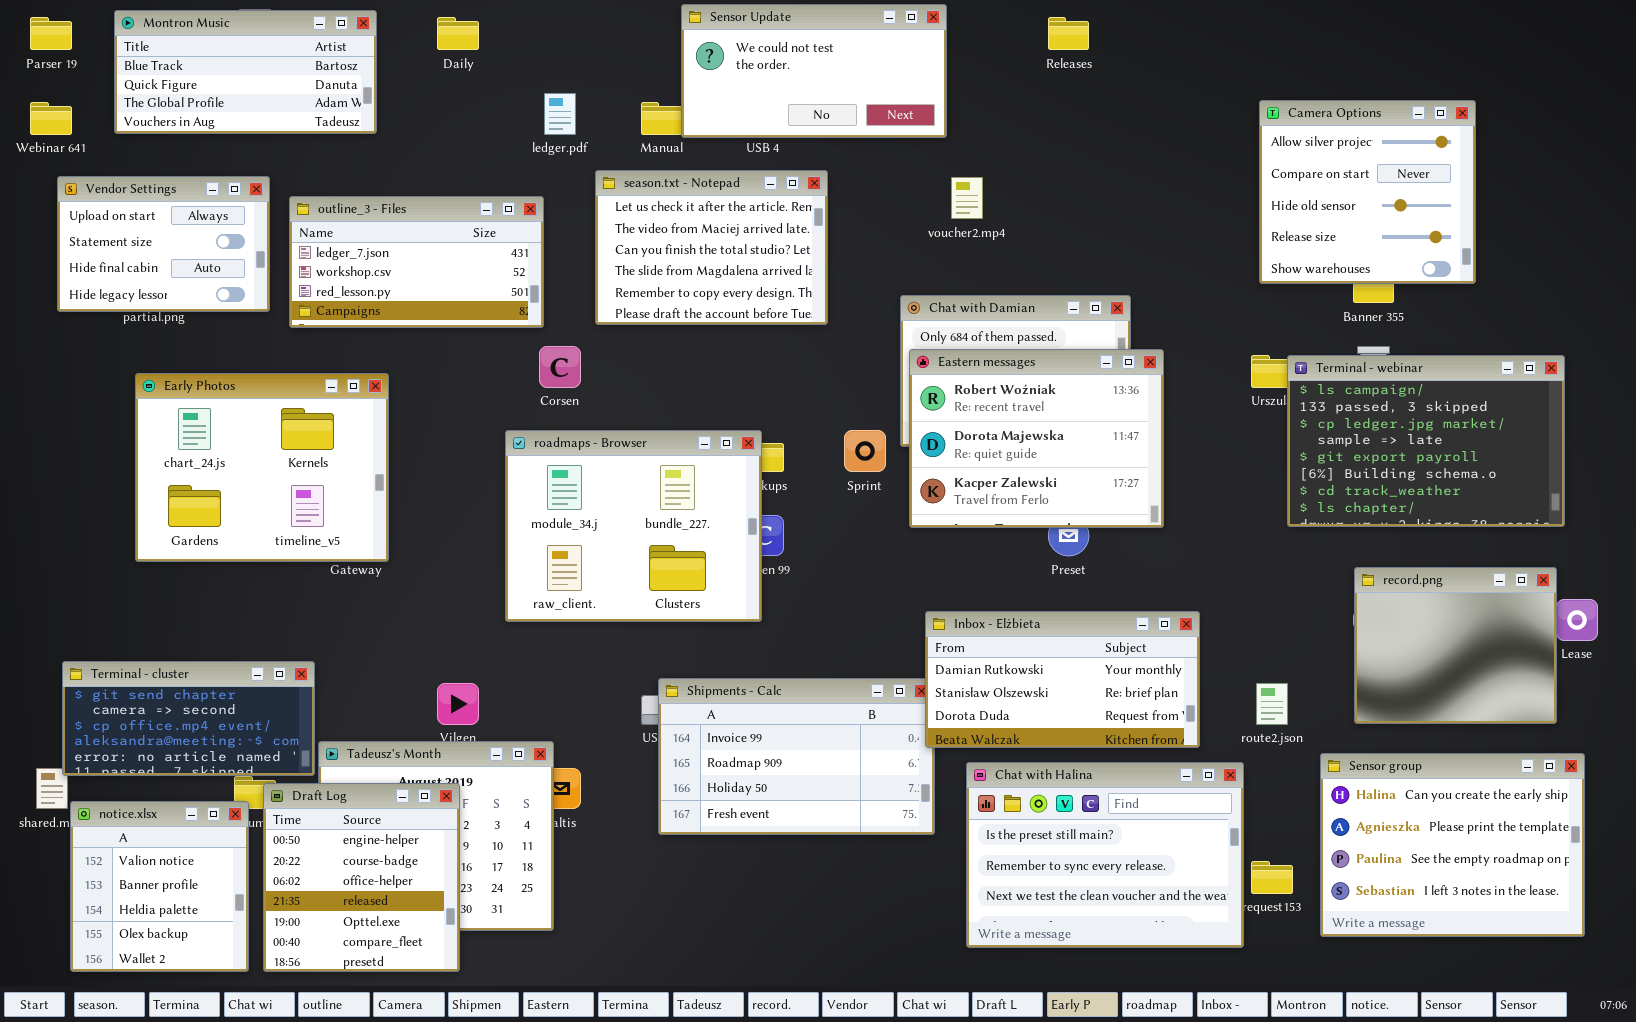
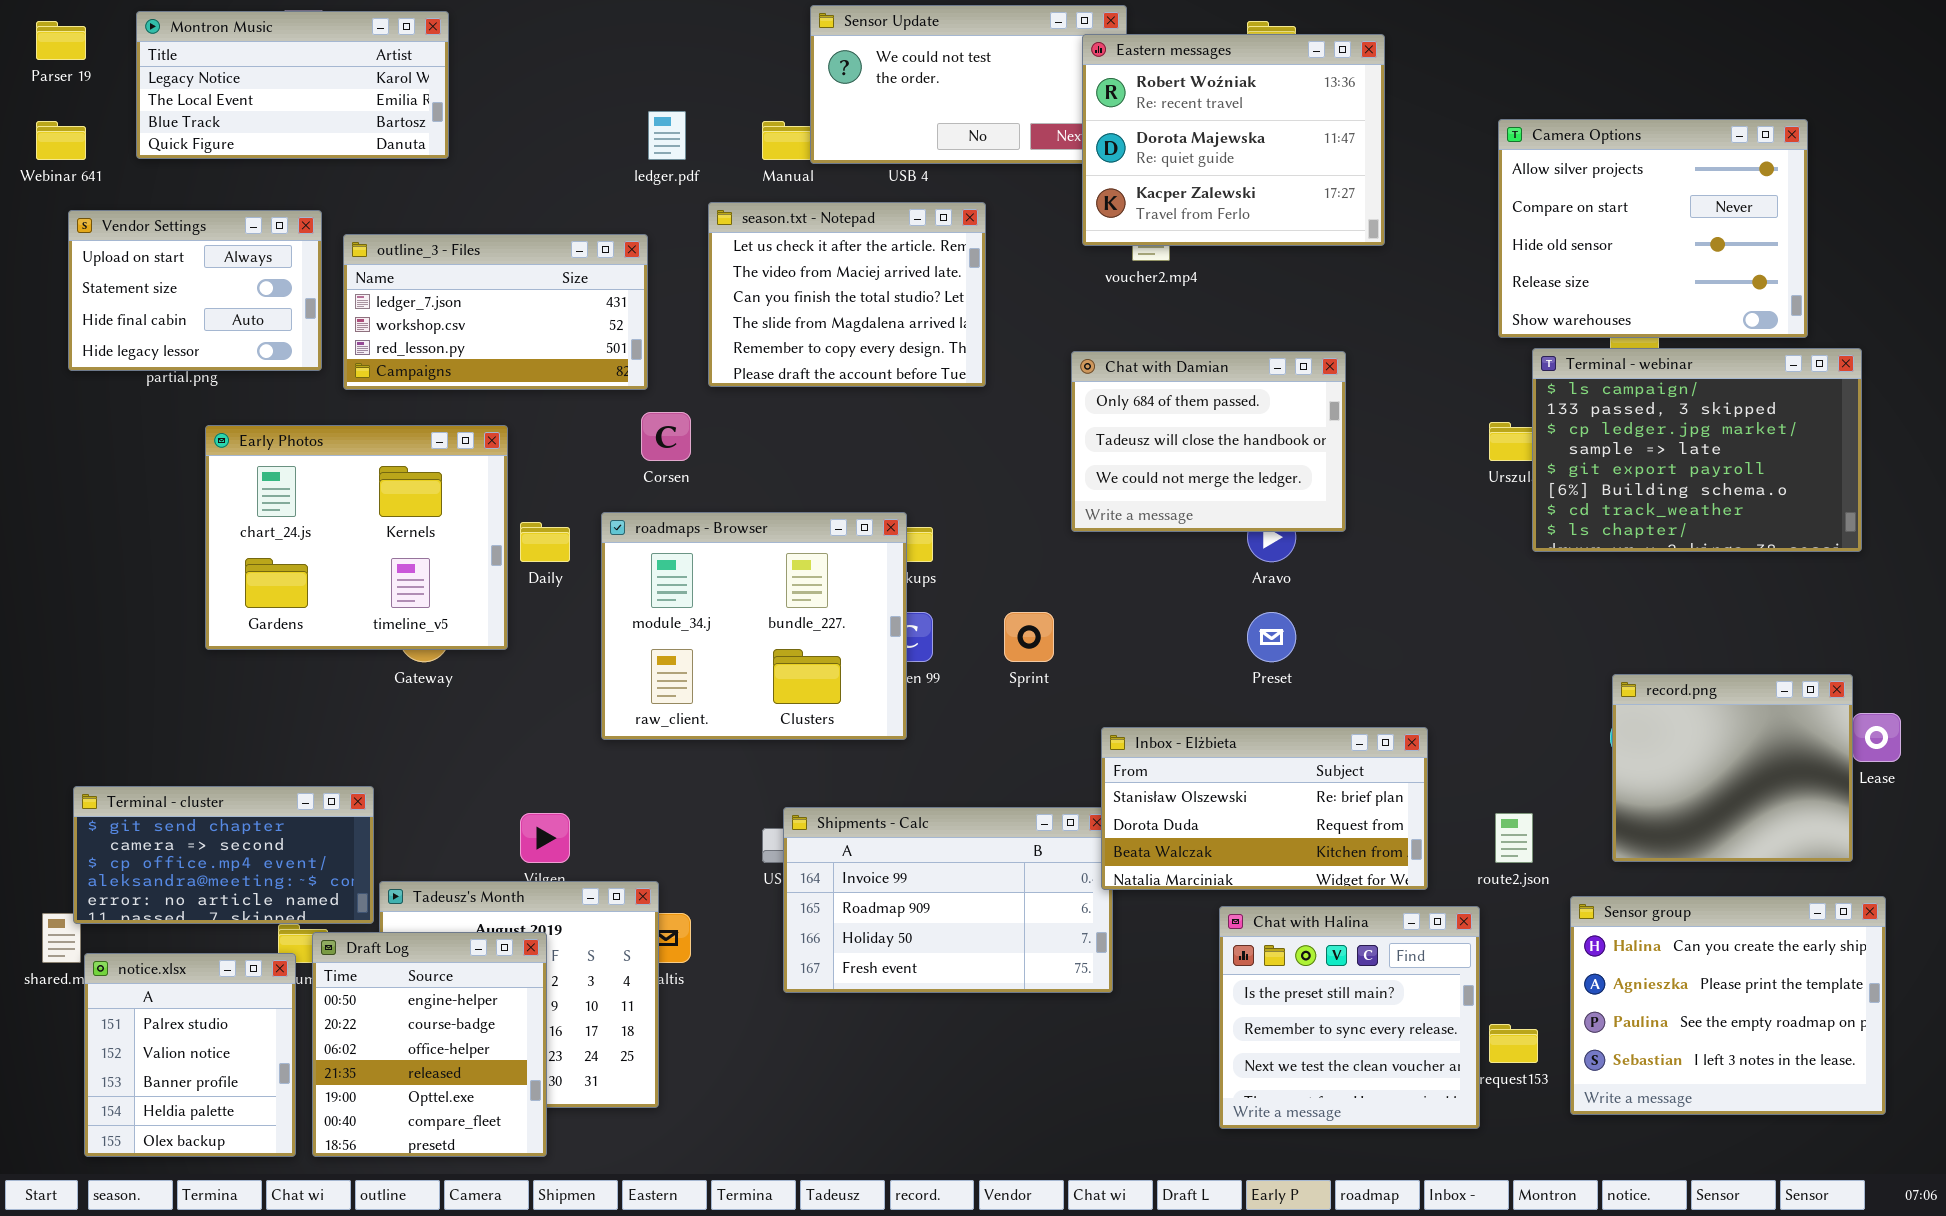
Montron Music: [114,10,377,134] -> [136,11,449,159], scrolled up 2 rows
Daily: [437,17,479,50] -> [520,522,570,562], moved
Camera Options: [1259,100,1476,284] -> [1498,119,1808,338], resized
Eastern messages: [909,349,1164,528] -> [1082,34,1385,246], moved
Terminal - webinar: [1287,355,1565,527] -> [1532,348,1862,552], moved
Early Photos: [135,373,389,562] -> [205,425,508,650], moved
Sprint: [844,430,886,472] -> [1004,612,1054,662], moved
Inbox - Elżbieta: [925,611,1200,748] -> [1101,727,1428,890], scrolled down 1 row
Chat with Halina: [966,762,1244,948] -> [1219,906,1480,1129], resized
notice.xlsx: [70,801,249,972] -> [84,953,296,1157], scrolled up 1 row

